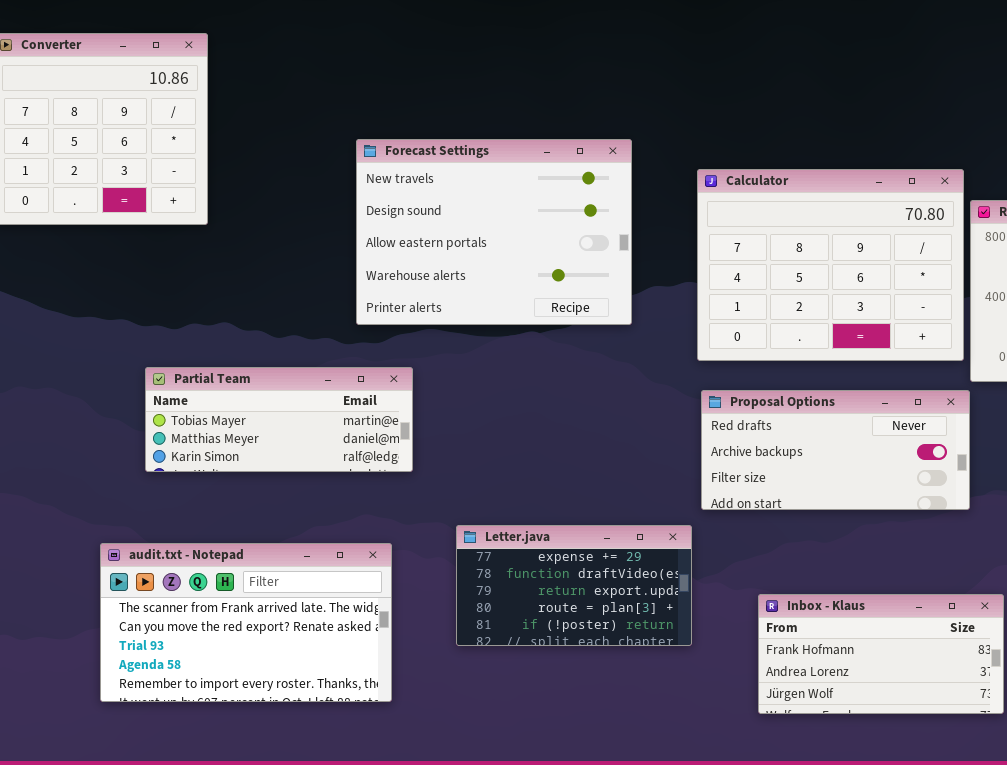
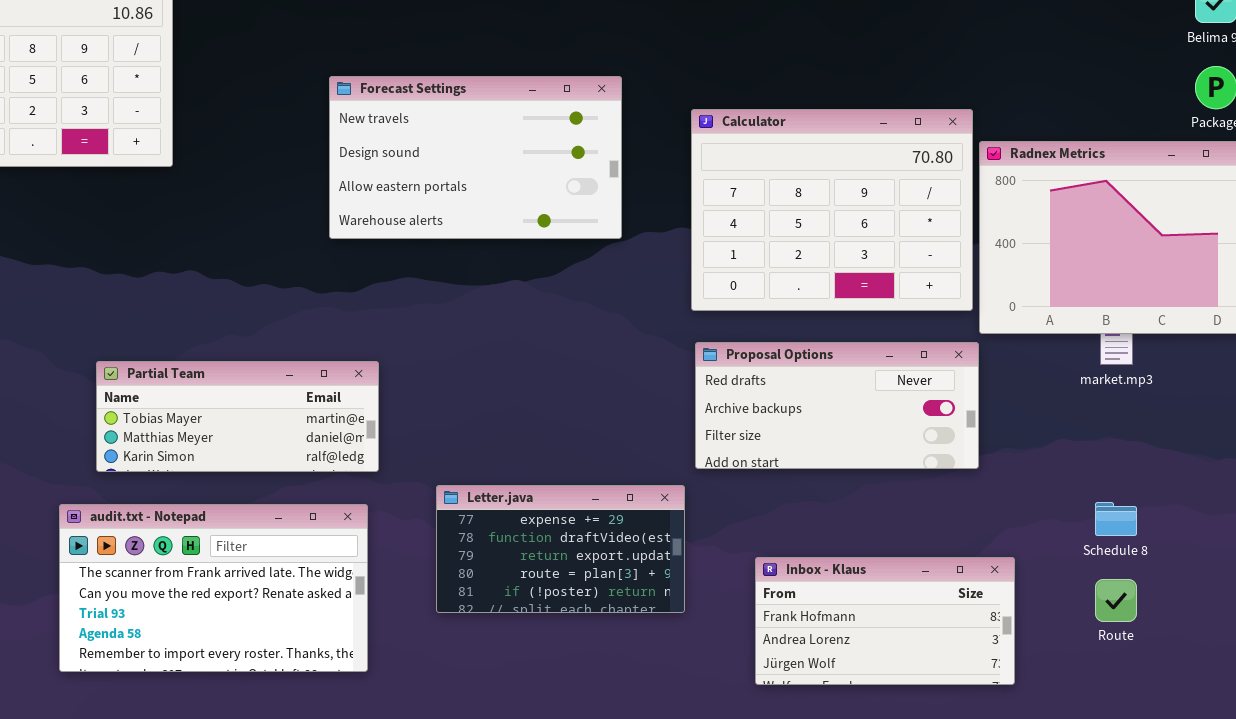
Forecast Settings: [356,139,632,325] -> [329,76,622,239], resized
Partial Team: [145,367,413,472] -> [96,361,379,472], moved

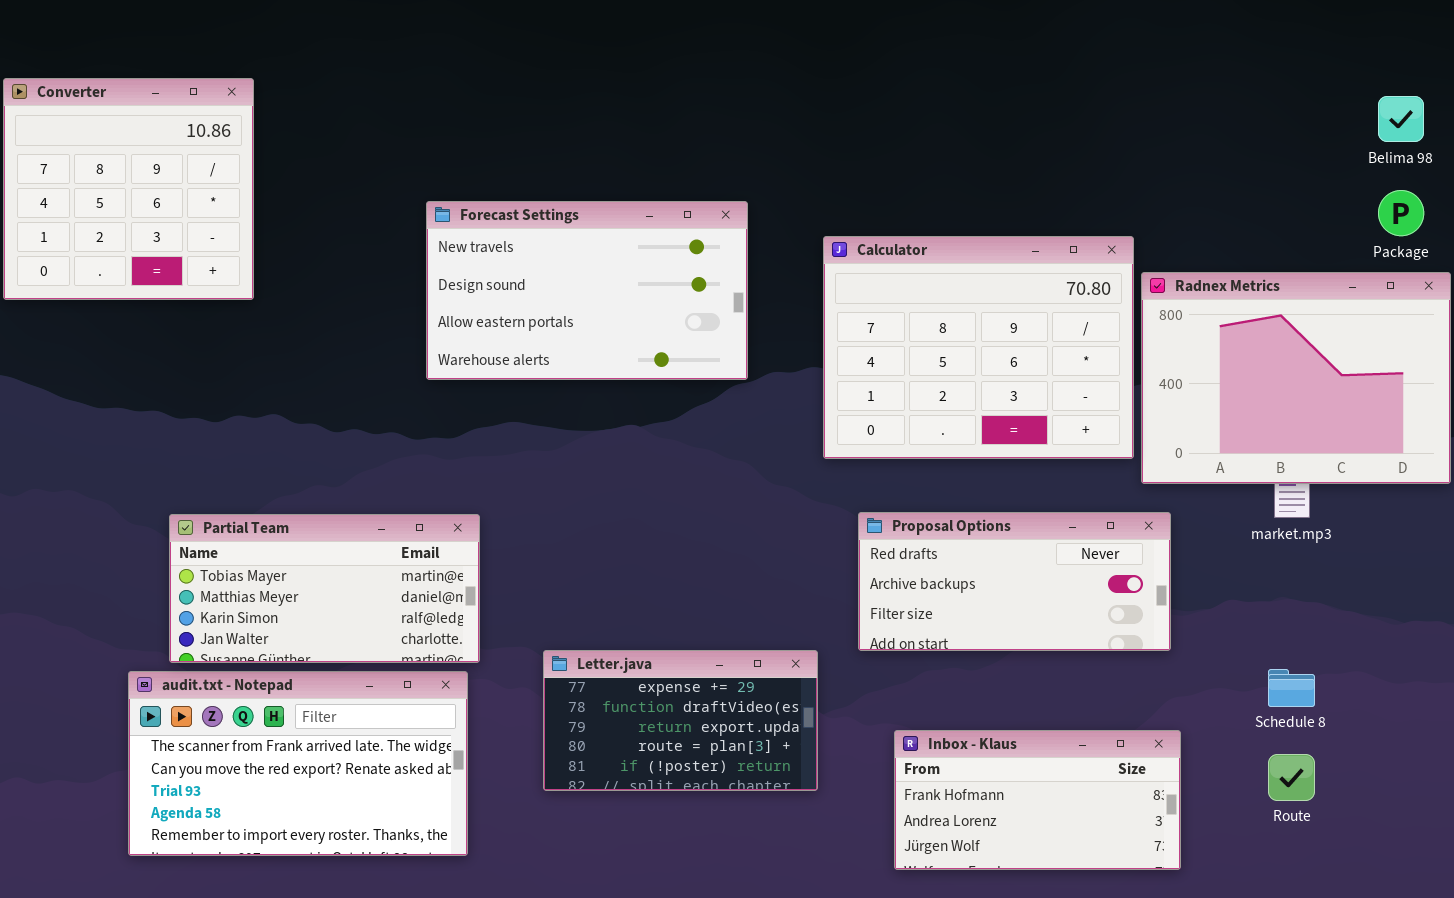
Proposal Options: [695,342,979,469] -> [858,512,1171,651], moved
Partial Team: [96,361,379,472] -> [169,514,480,663], resized

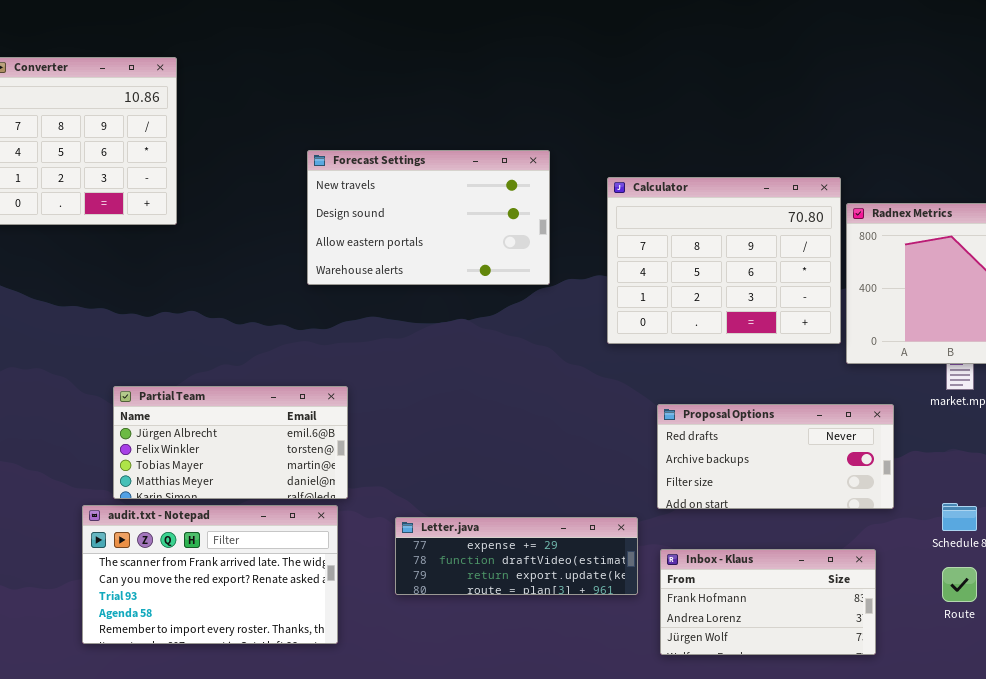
Proposal Options: [858,512,1171,651] -> [657,404,894,509], moved
Partial Team: [169,514,480,663] -> [113,386,348,499], scrolled up 2 rows
Letter.java: [543,650,818,791] -> [395,517,638,595], resized

